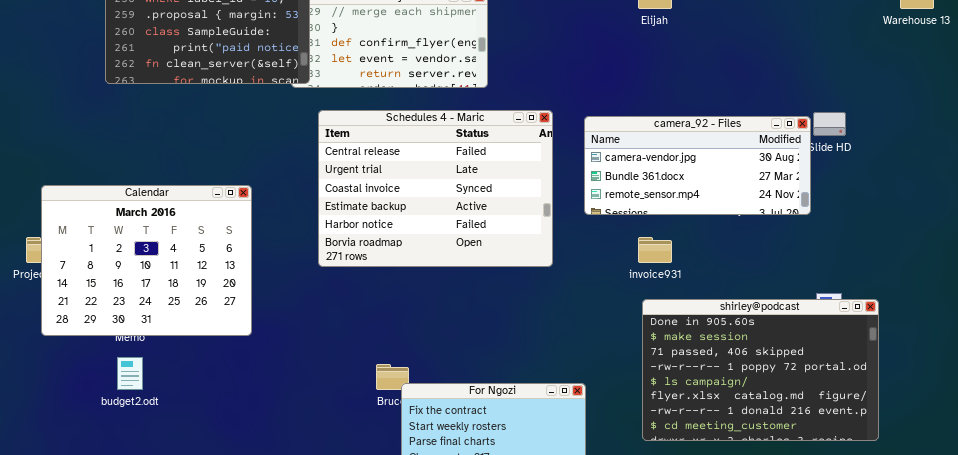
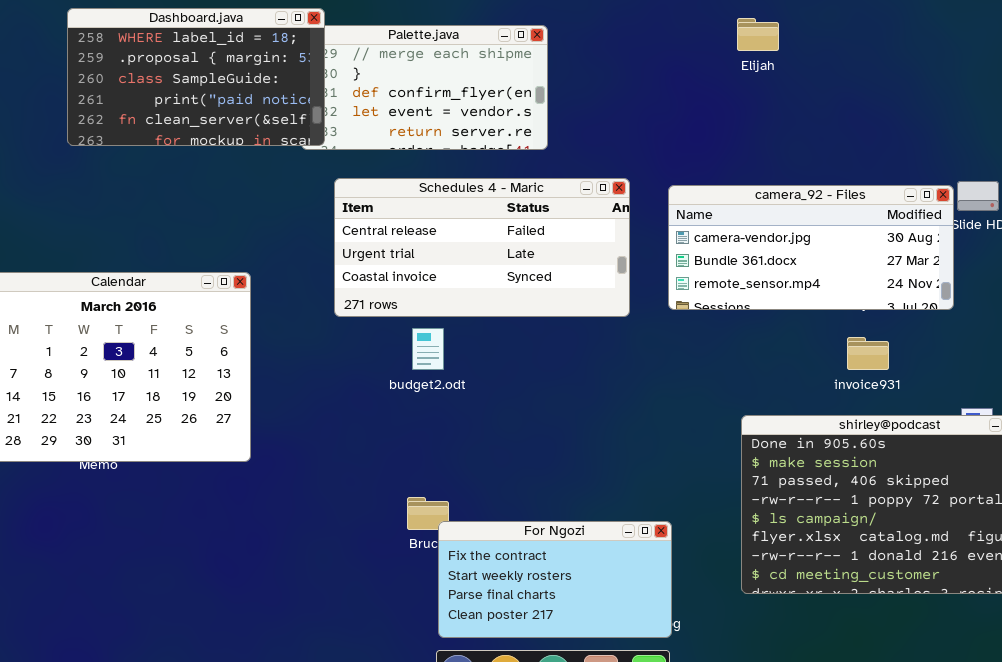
Schedules 4 - Maric: [318,110,553,267] -> [334,178,630,317], resized
invoice931: [638,237,672,263] -> [847,337,889,370], moved
budget2.odt: [117,357,143,390] -> [412,328,444,370], moved

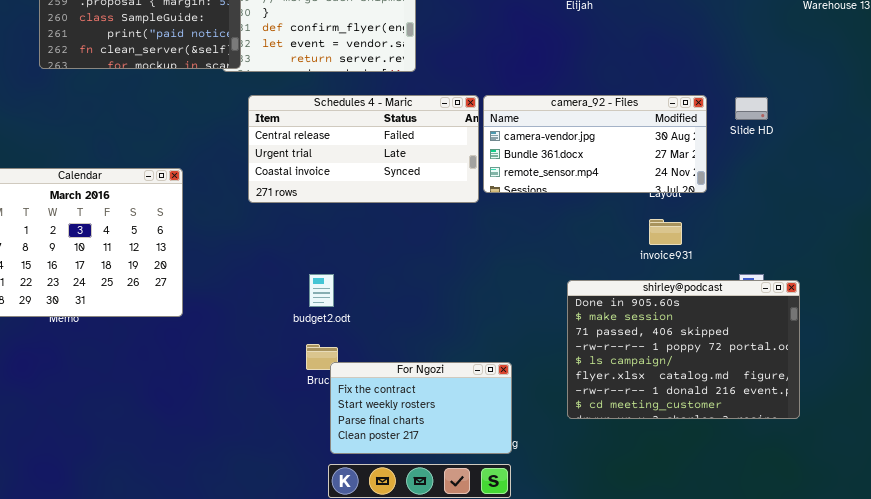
camera_92 - Files: [668,185,954,310] -> [483,95,707,193], moved
budget2.odt: [412,328,444,370] -> [309,274,334,307], moved

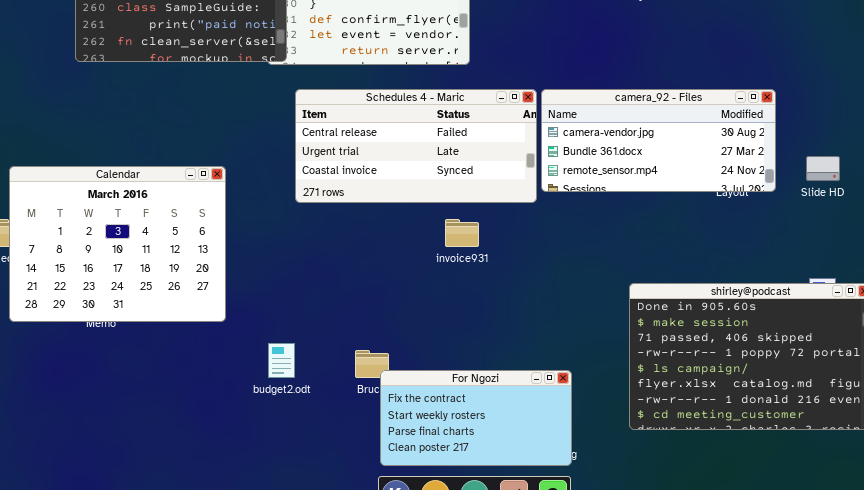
Slide HD: [735,97,768,120] -> [806,156,840,181], moved
invoice931: [649,219,682,245] -> [445,219,479,247], moved
budget2.odt: [309,274,334,307] -> [268,343,295,378], moved

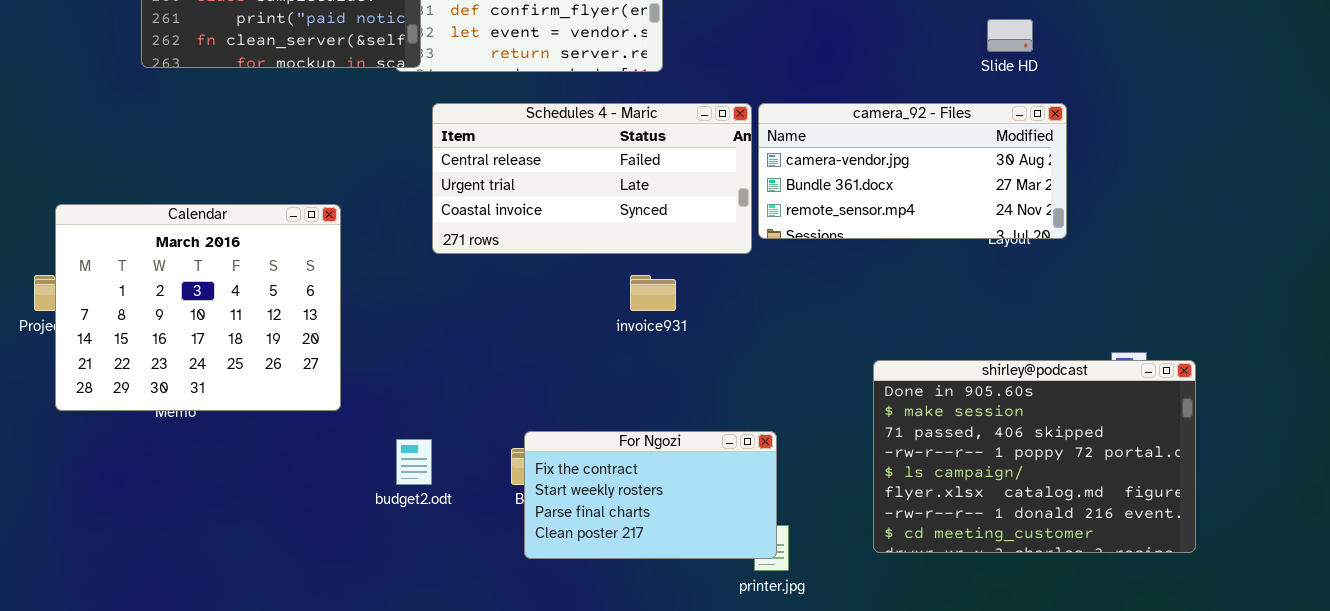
Slide HD: [806,156,840,181] -> [987,19,1033,52], moved
For Ngozi: [380,370,572,466] -> [524,431,777,559], moved

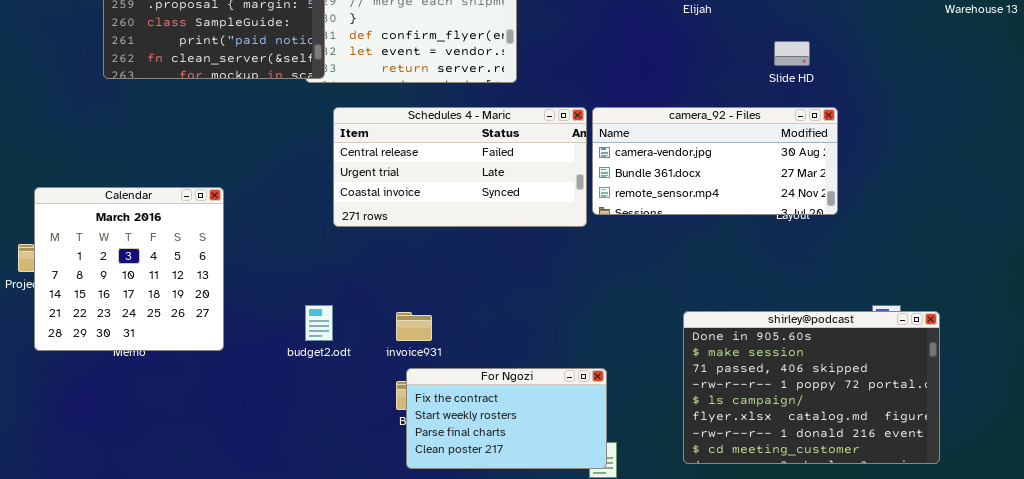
Calendar: [55,204,341,411] -> [34,187,224,351], resized
invoice931: [630,275,676,311] -> [396,312,432,341], moved
budget2.odt: [396,439,432,485] -> [305,305,333,341], moved

